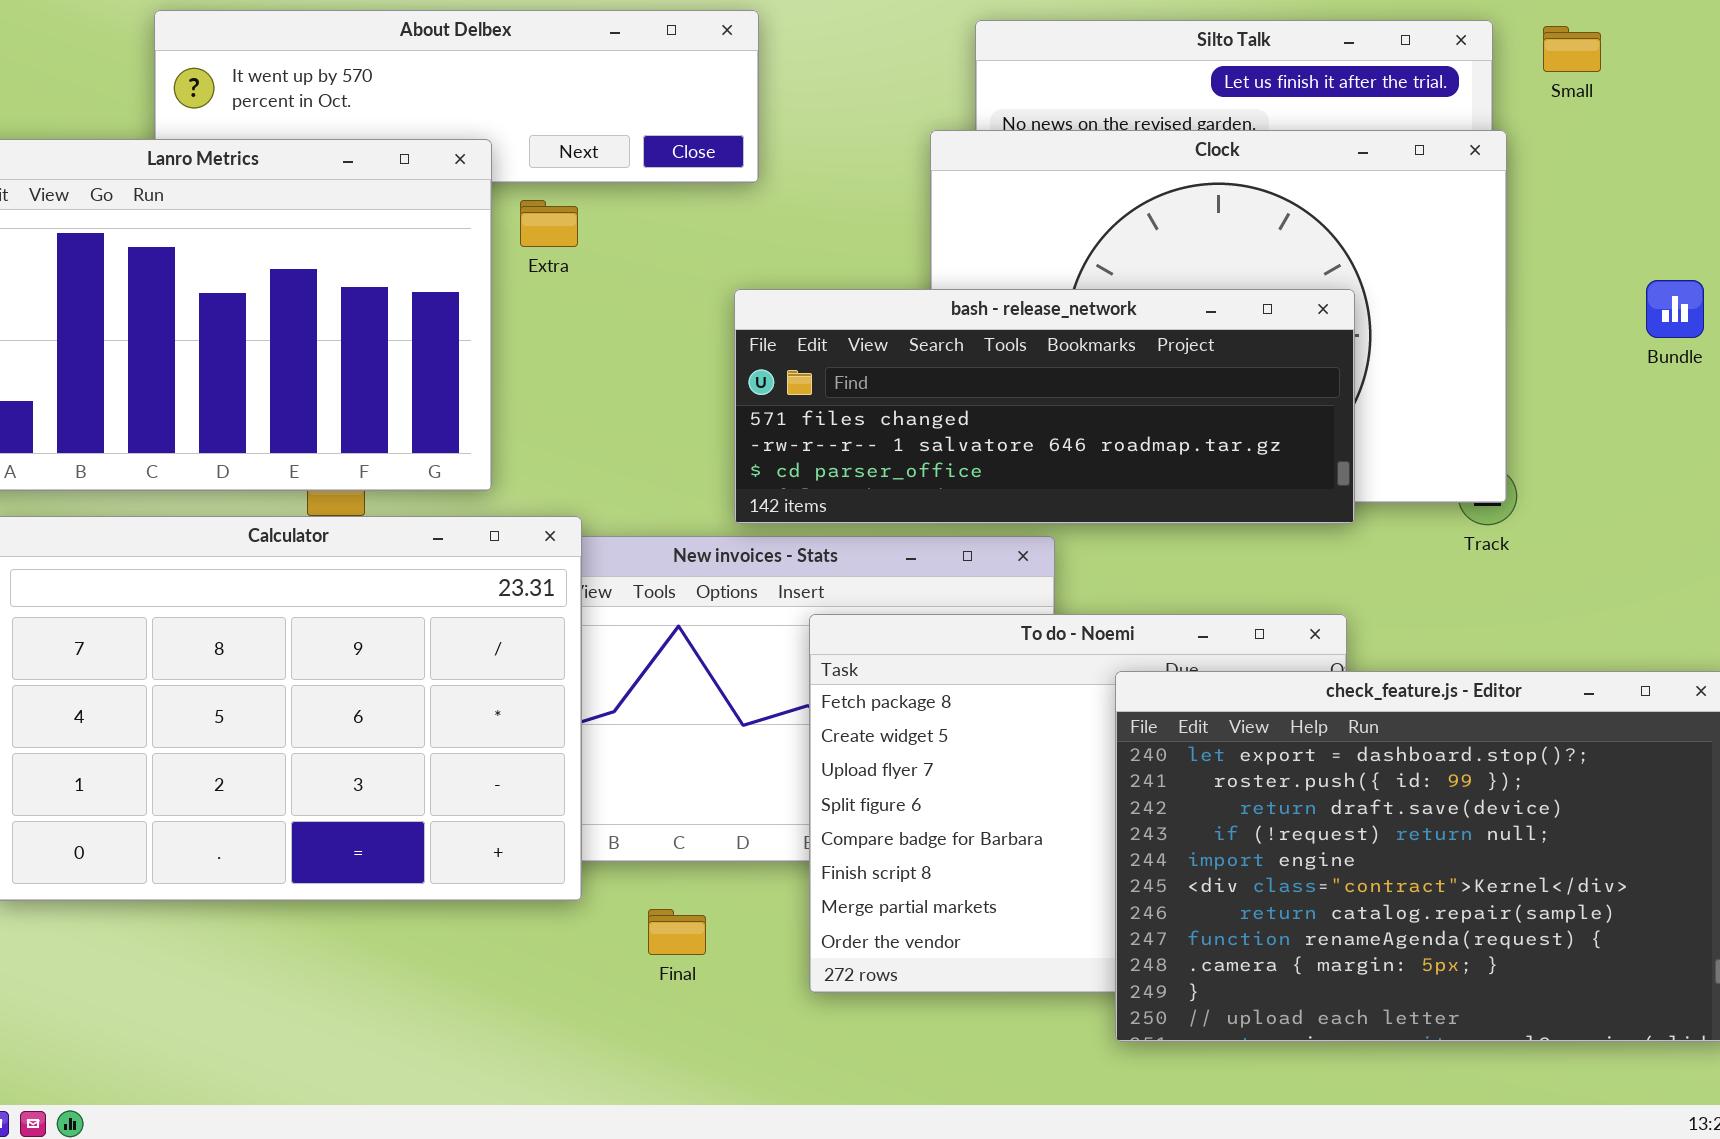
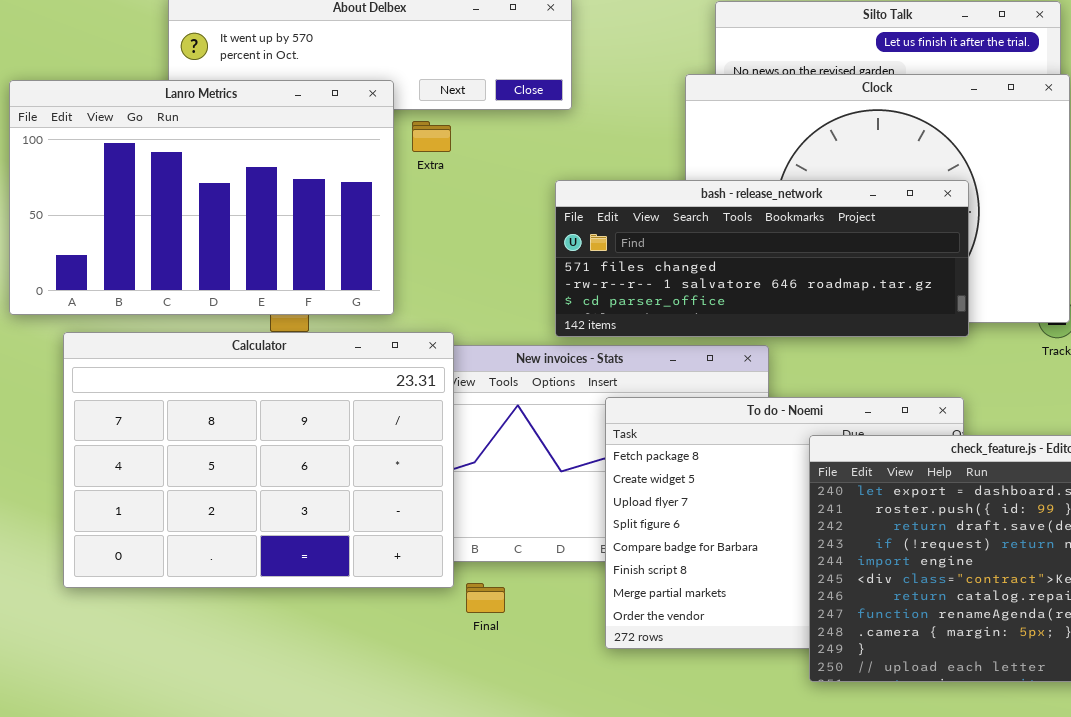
Final: [648,909,706,955] -> [466,583,505,613], moved

